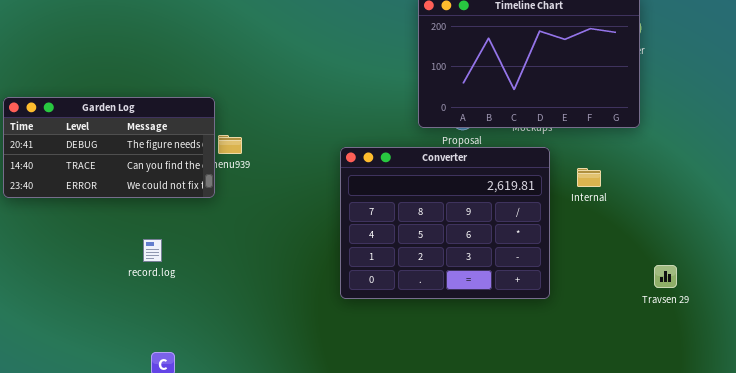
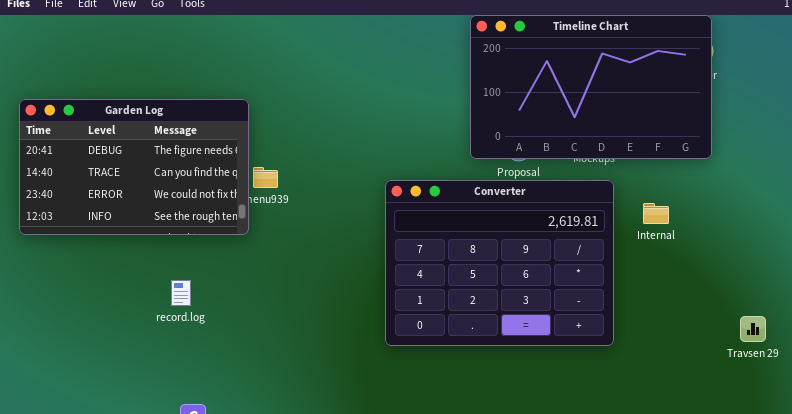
Garden Log: [3,97,215,198] -> [19,99,249,235], resized
Travsen 29: [654,265,677,288] -> [740,316,766,342], moved

